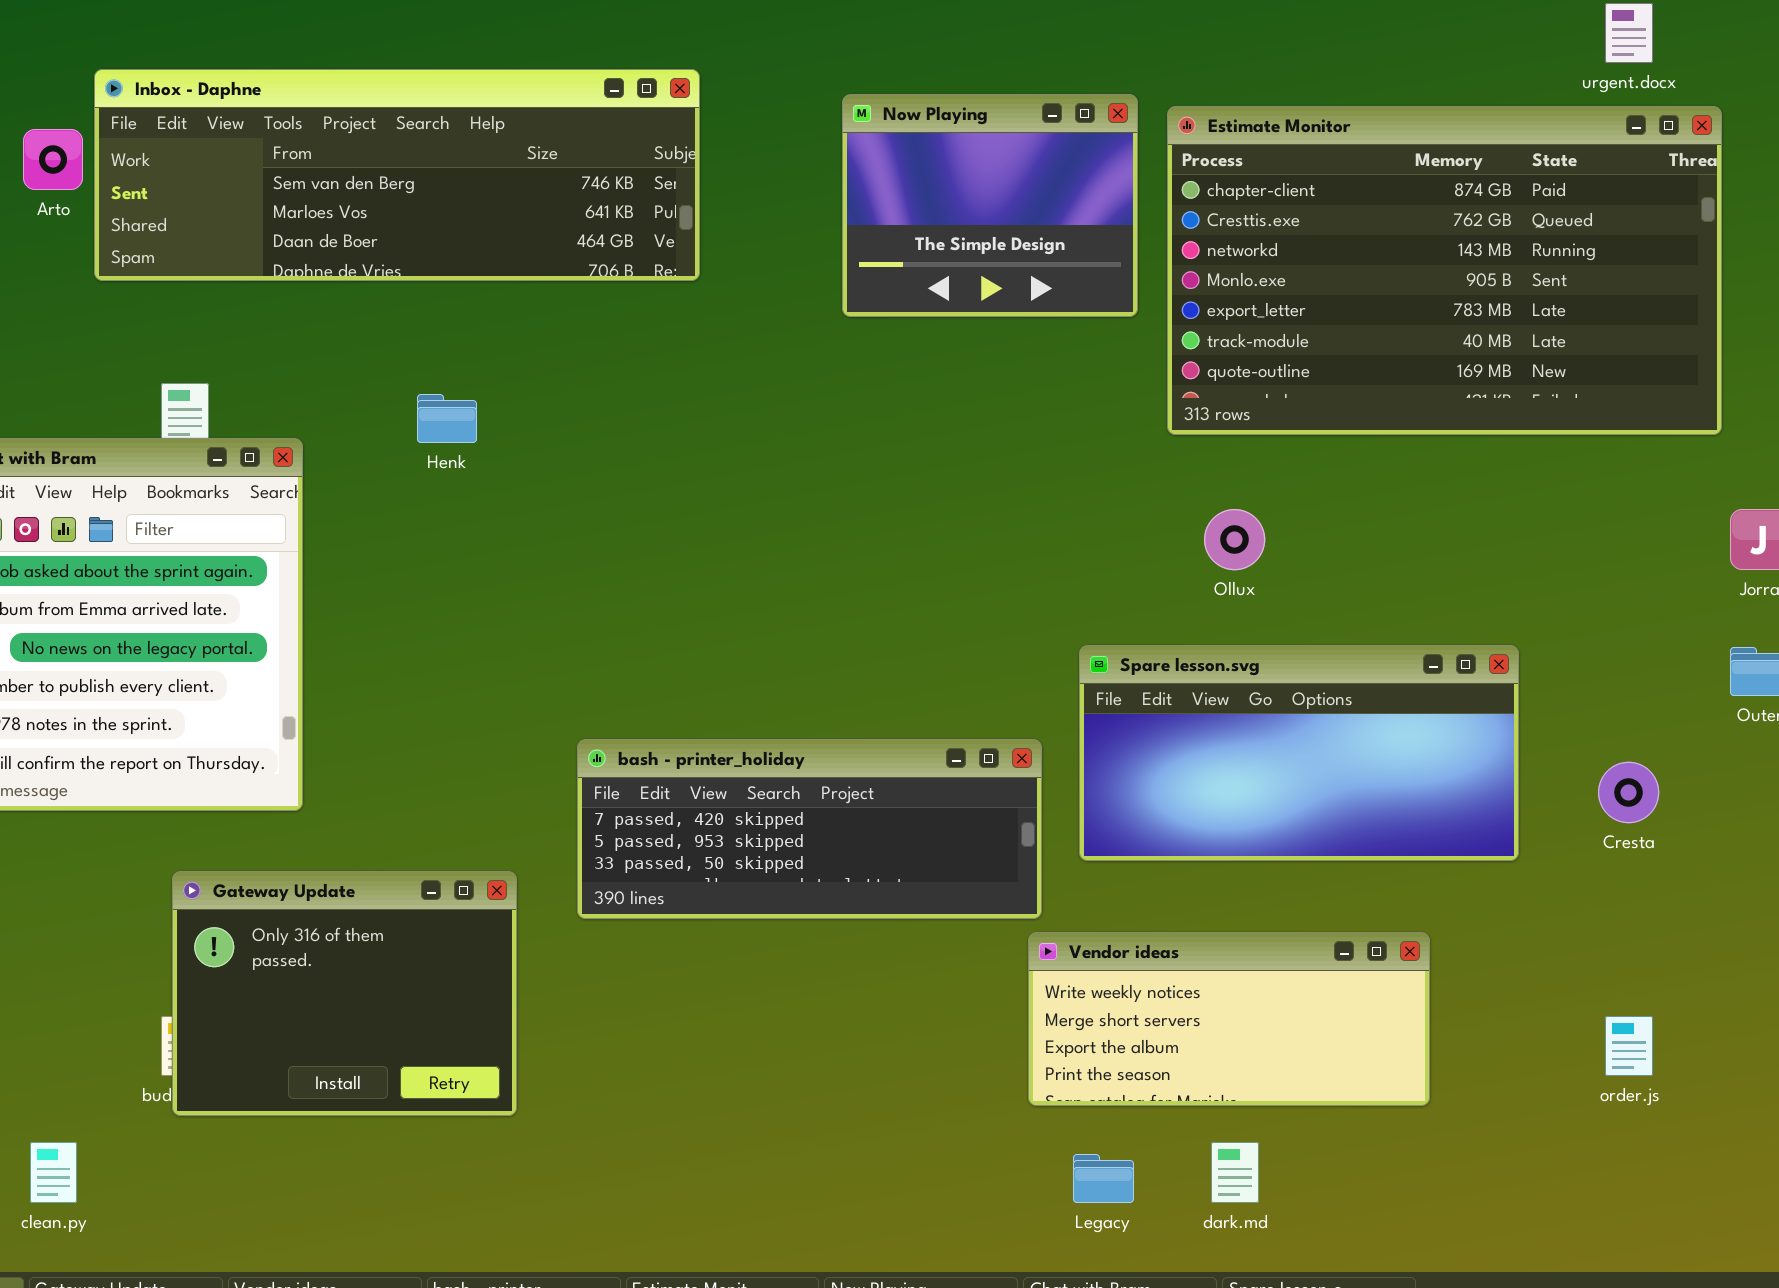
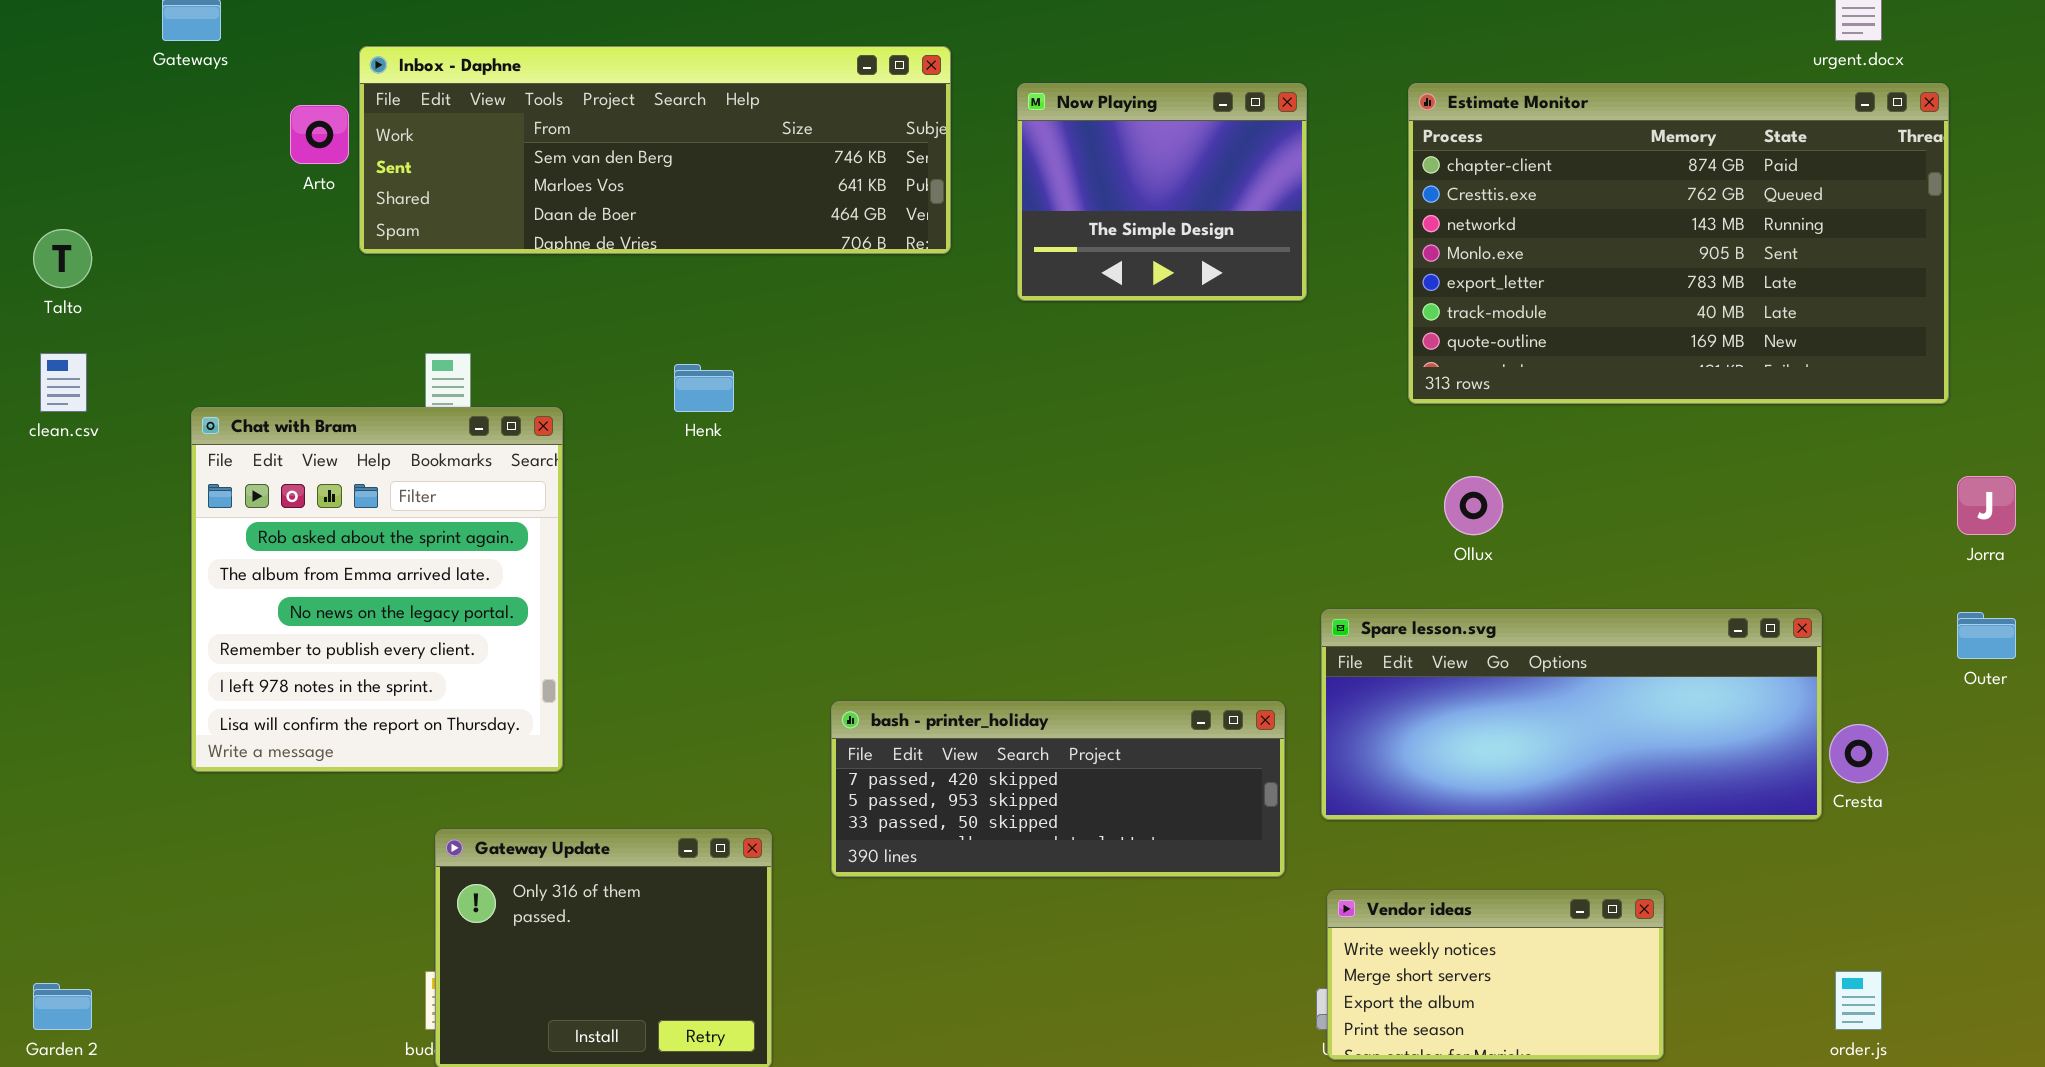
Now Playing: [842,94,1138,317] -> [1017,83,1307,301], moved
Spare lesson.svg: [1079,645,1519,861] -> [1321,609,1822,820], resized
Vendor ideas: [1028,932,1430,1106] -> [1327,890,1664,1060], resized

